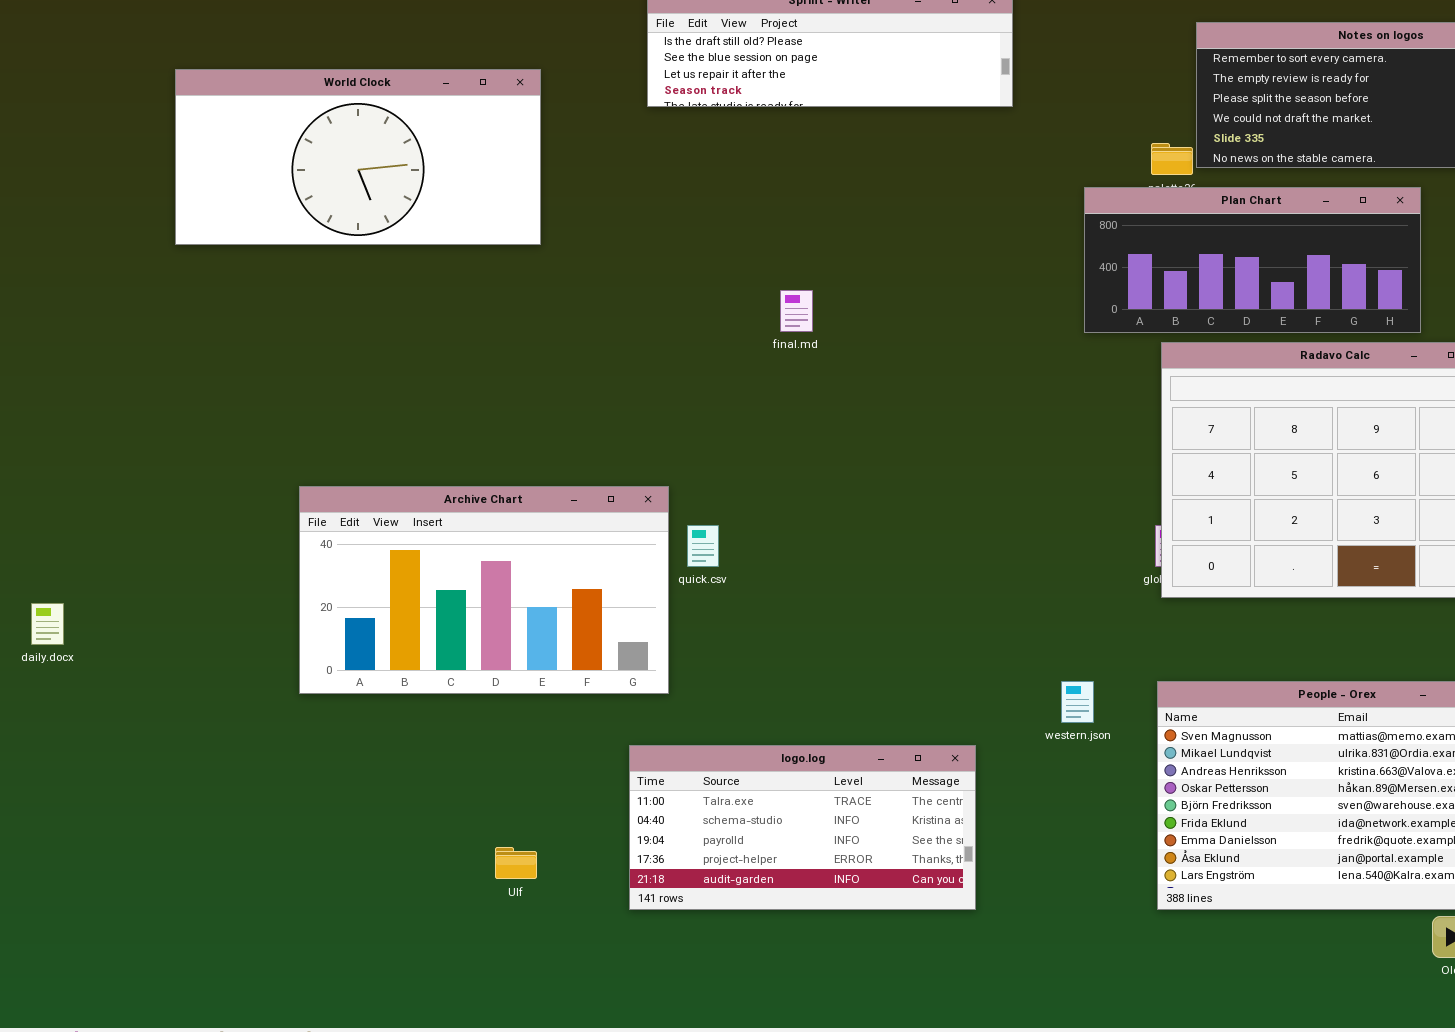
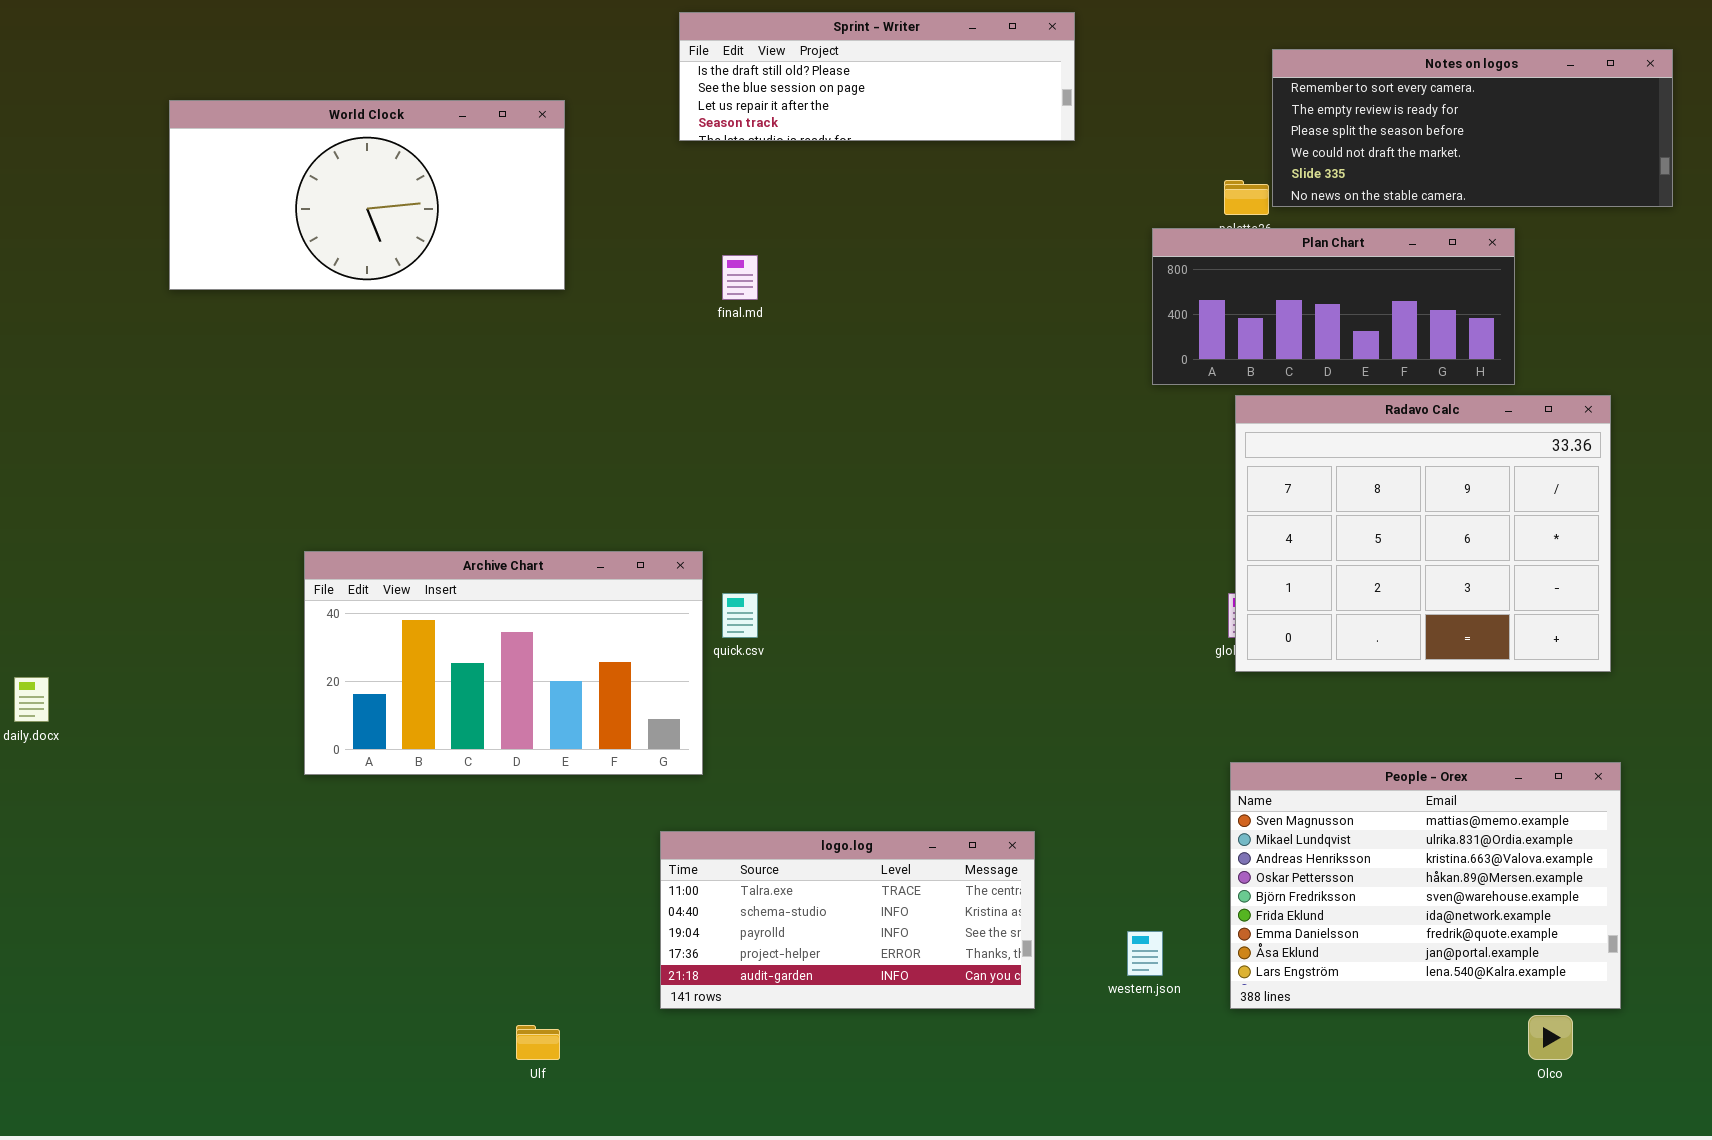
final.md: [780,290,813,332] -> [722,255,758,300], moved
western.json: [1061,681,1094,723] -> [1127,931,1163,976], moved
Ulf: [495,847,537,879] -> [516,1025,560,1060], moved

